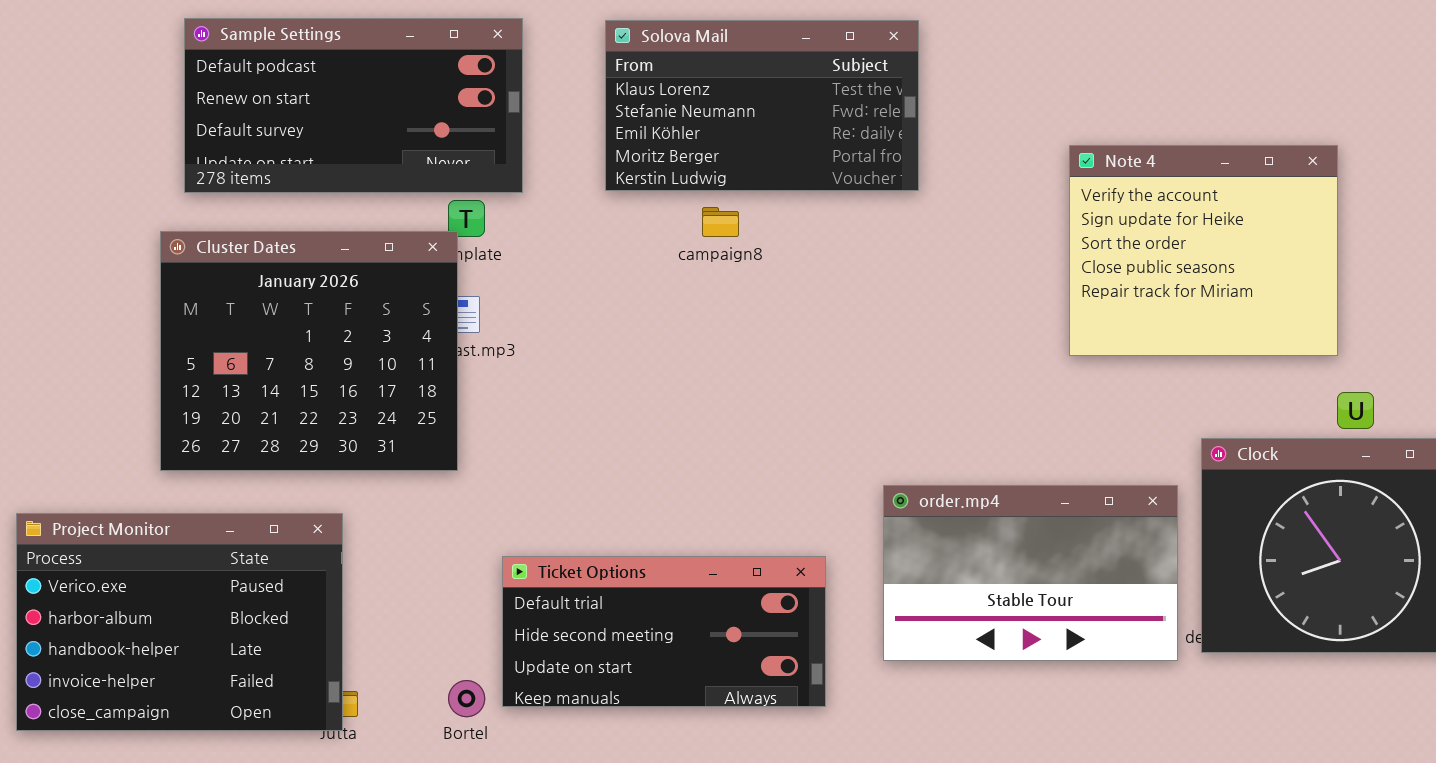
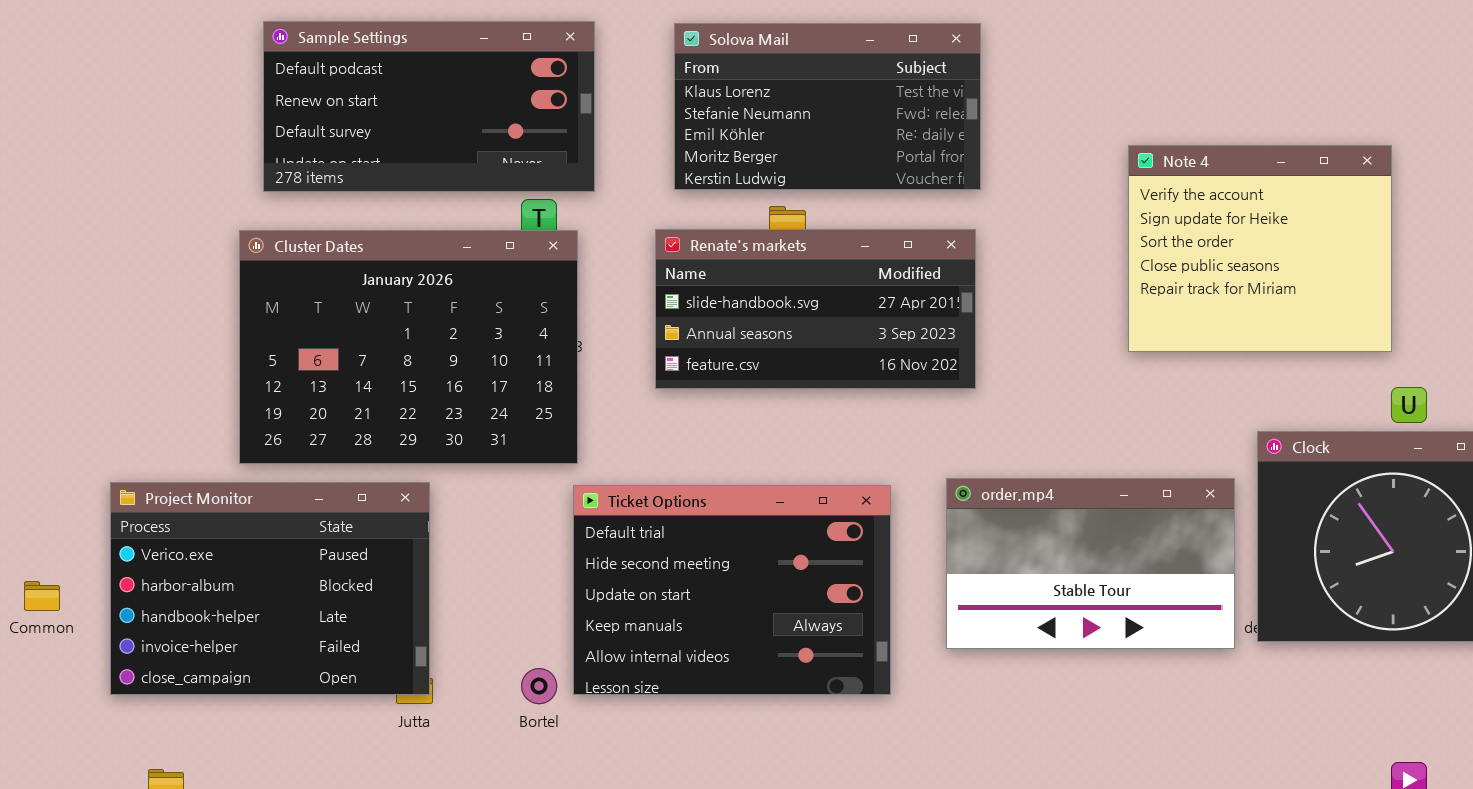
Renate's markets: none -> [655,229,976,389], opened
Cluster Dates: [160,231,458,471] -> [239,230,578,464], resized
Project Monitor: [16,513,343,731] -> [110,482,430,695], moved
Ticket Options: [502,556,826,707] -> [573,485,891,695], resized

